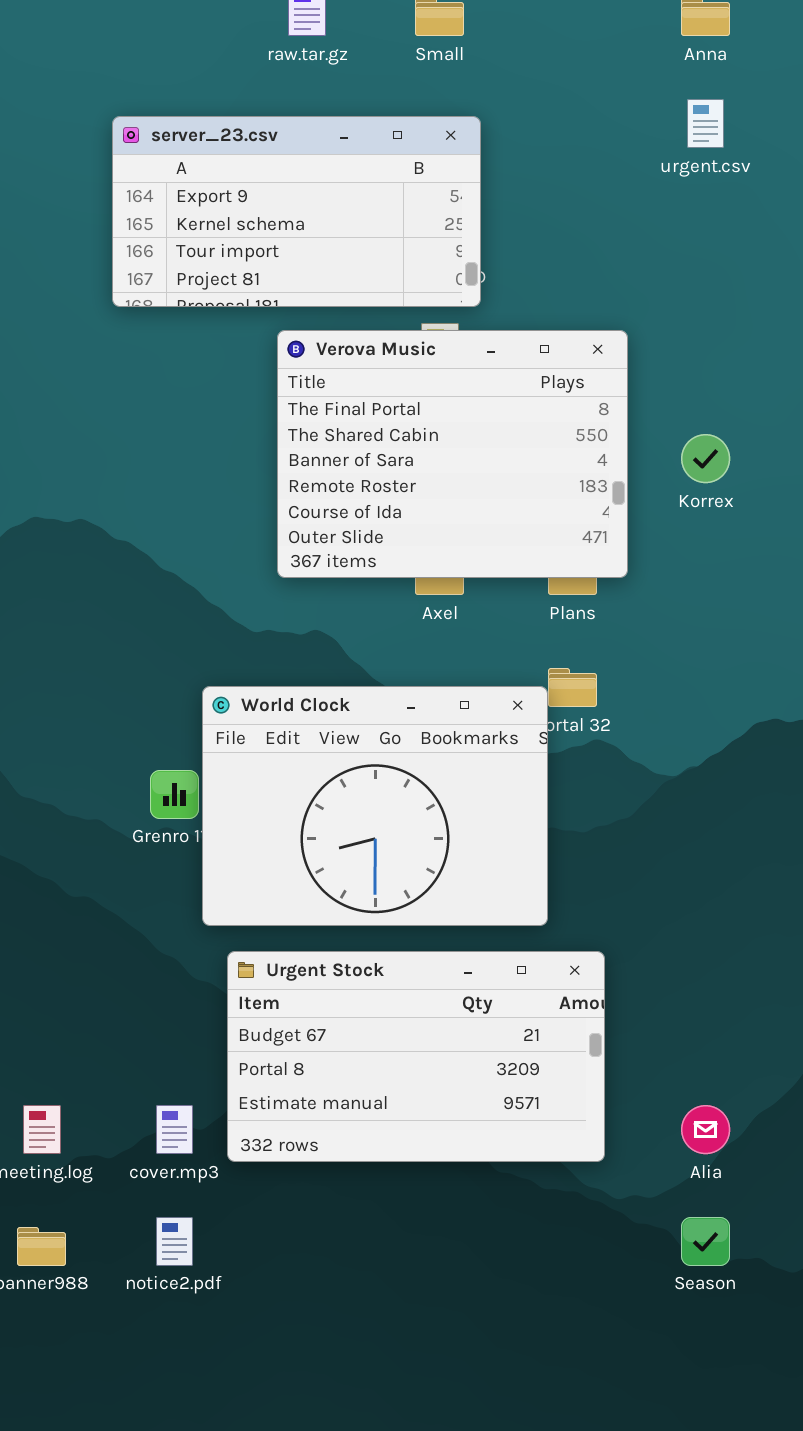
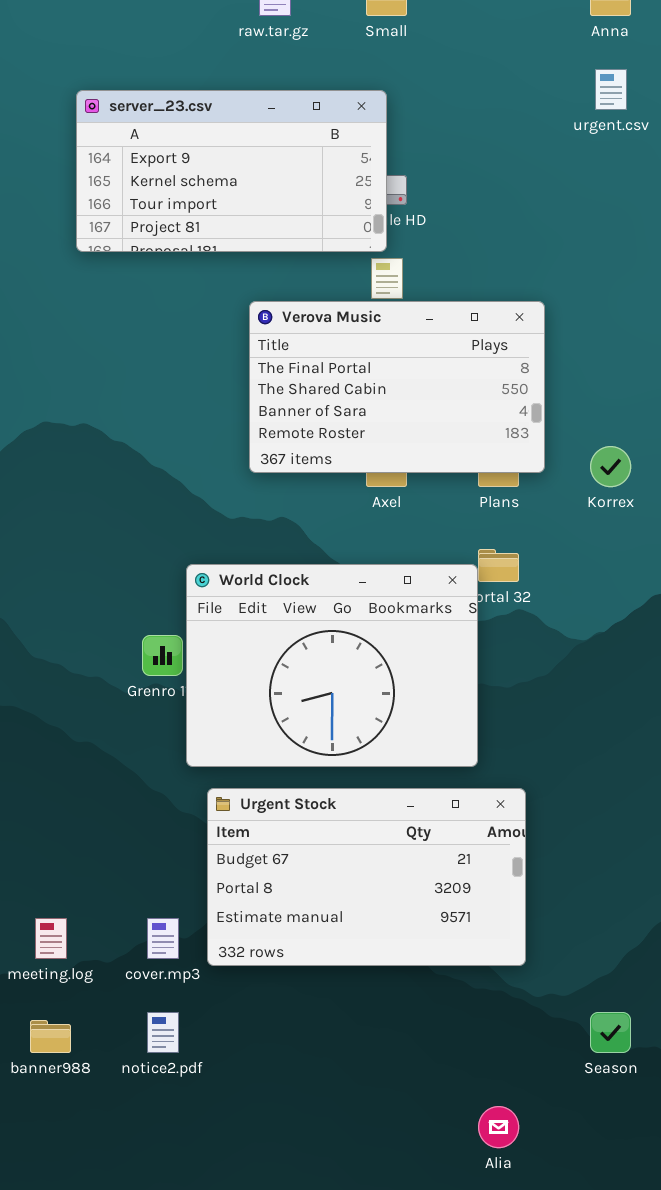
server_23.csv: [112,116,481,307] -> [76,90,387,252], moved
Verova Music: [277,330,628,578] -> [249,301,545,473], resized
Korrex: [681,434,730,483] -> [590,446,631,487], moved
Alia: [681,1105,730,1154] -> [478,1106,519,1148], moved

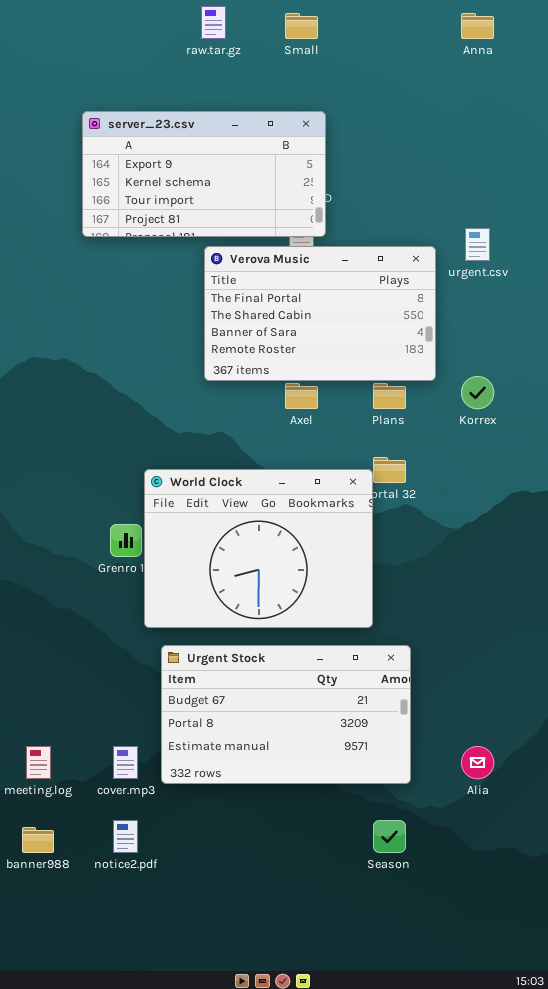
urgent.csv: [595,69,627,110] -> [465,228,490,261], moved
server_23.csv: [76,90,387,252] -> [82,111,326,237], moved
Verova Music: [249,301,545,473] -> [204,246,436,381], moved
Season: [590,1012,631,1053] -> [373,820,406,853], moved
Alia: [478,1106,519,1148] -> [461,746,494,779], moved

